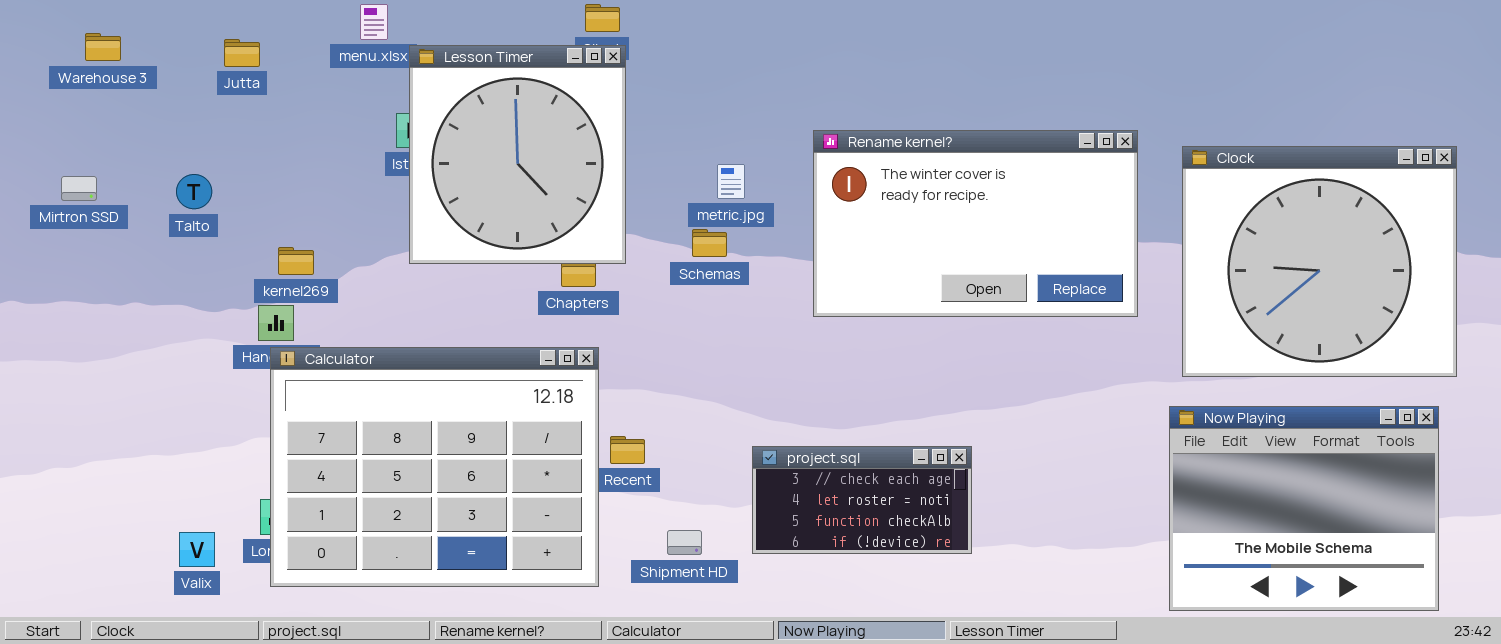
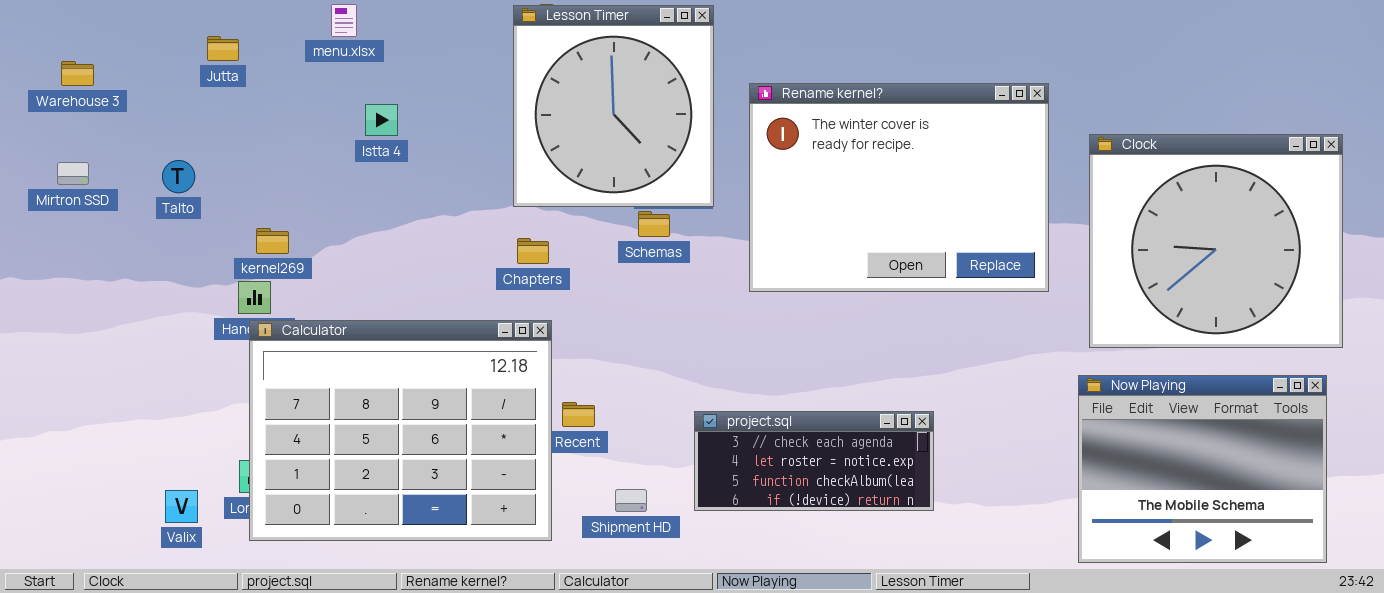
Warehouse 3: [85,33,121,61] -> [61,61,94,86], moved
Lesson Timer: [409,45,626,264] -> [513,5,714,207], moved
Rename kernel?: [813,130,1138,317] -> [749,83,1049,292], resized
project.sql: [752,446,972,554] -> [694,411,934,511], resized

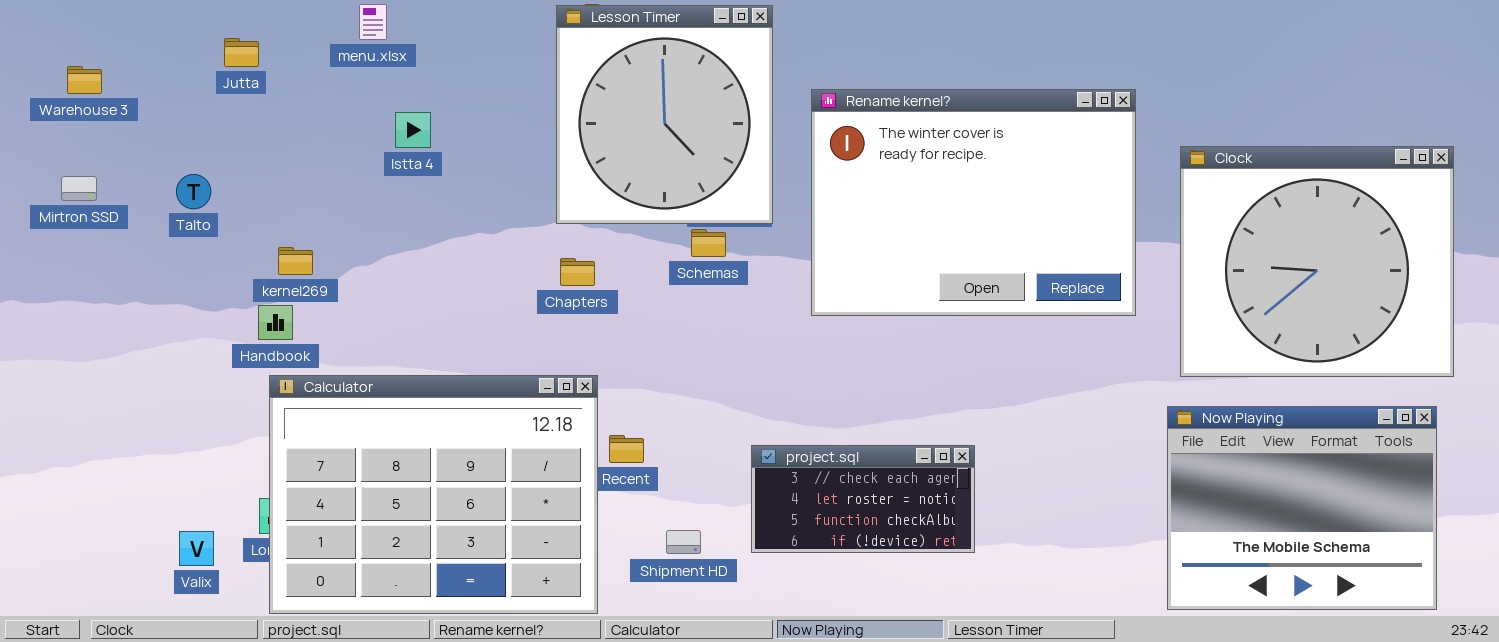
Calculator: [249,320,552,541] -> [269,375,598,614], moved
project.sql: [694,411,934,511] -> [751,445,975,553], resized

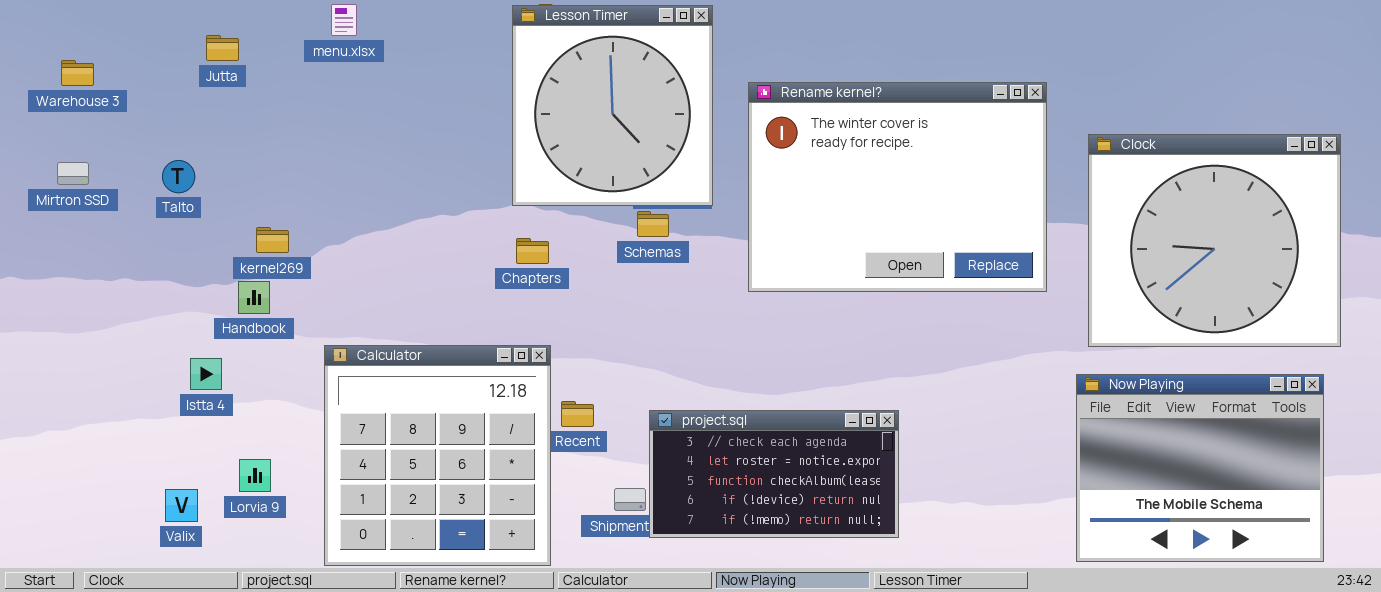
Istta 4: [395,112,431,148] -> [190,358,222,390], moved
Calculator: [269,375,598,614] -> [324,345,551,566], resized
project.sql: [751,445,975,553] -> [649,410,899,538], resized

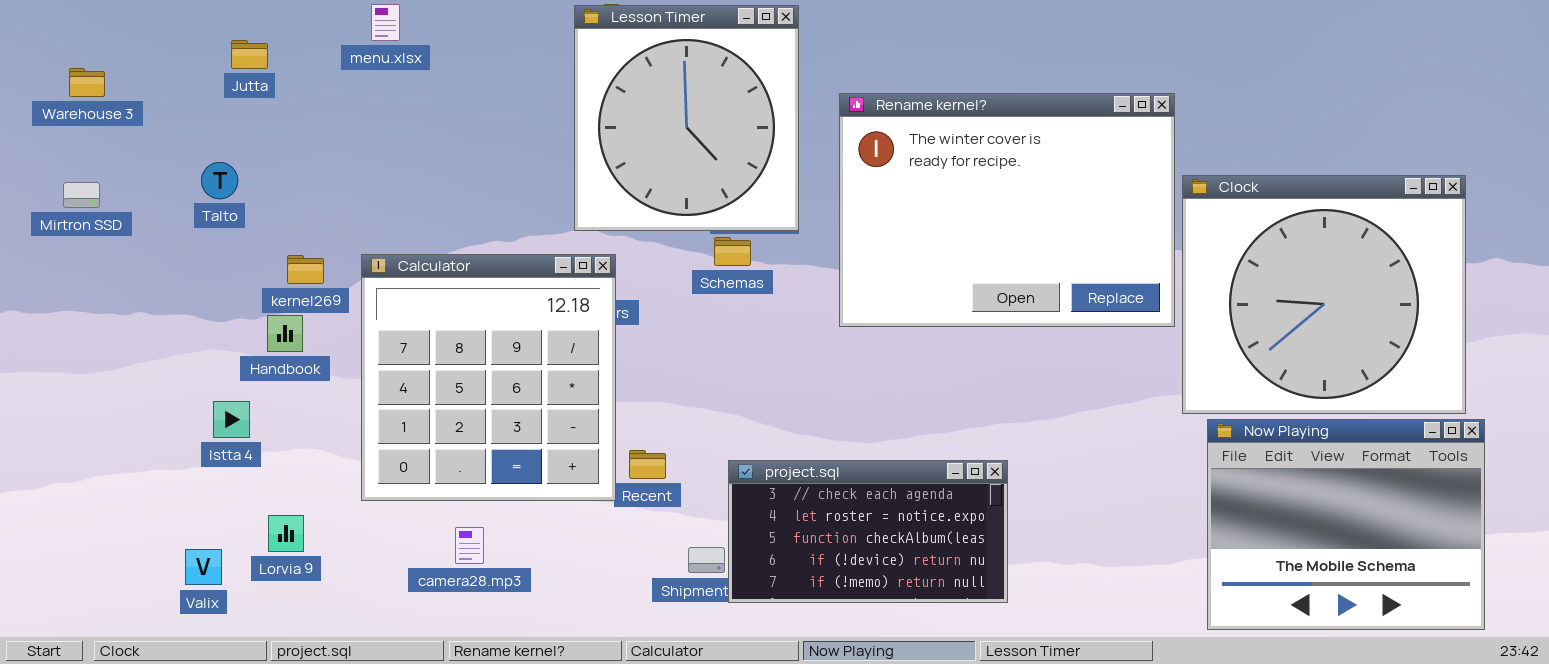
Clock: [1088,134,1341,347] -> [1182,175,1466,414], moved
Talto: [162,160,195,193] -> [201,162,238,199], moved
Calculator: [324,345,551,566] -> [361,254,616,501], moved

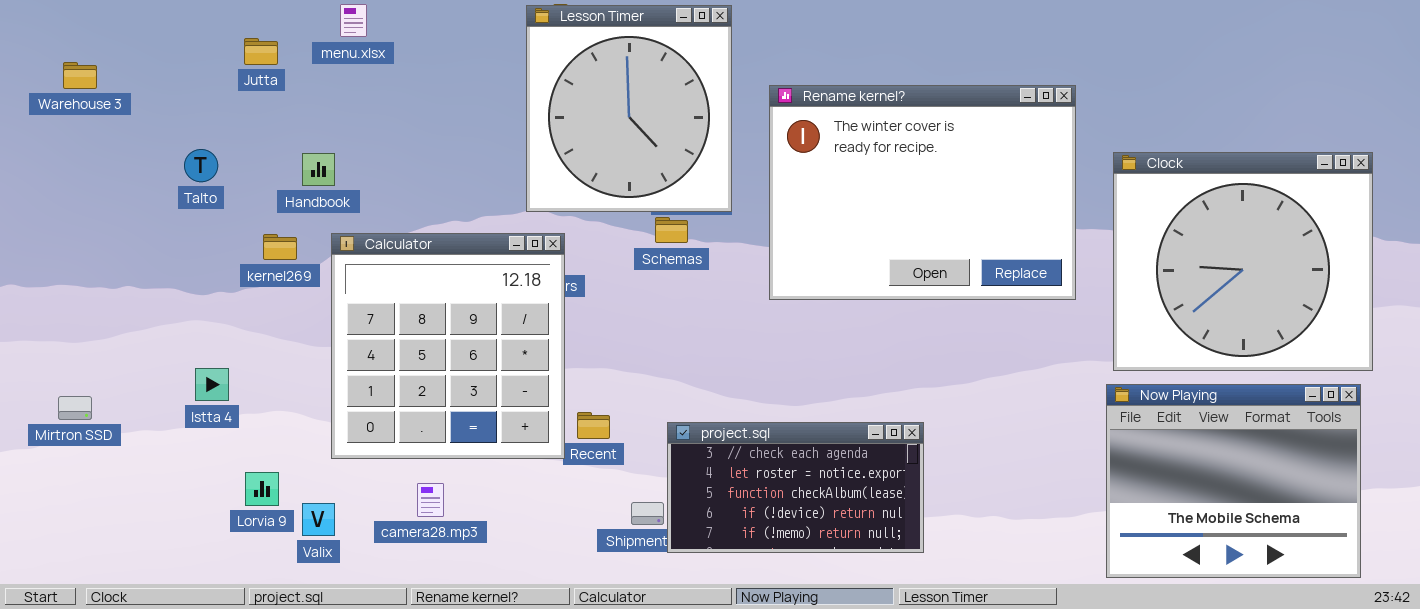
Jutta: [231,40,268,69] -> [244,38,278,65], moved
Clock: [1182,175,1466,414] -> [1113,152,1373,371], moved
Mirtron SSD: [63,182,100,208] -> [58,396,92,420], moved
Handbook: [267,315,303,352] -> [302,153,335,186], moved
Valix: [185,549,222,585] -> [302,503,335,536], moved

